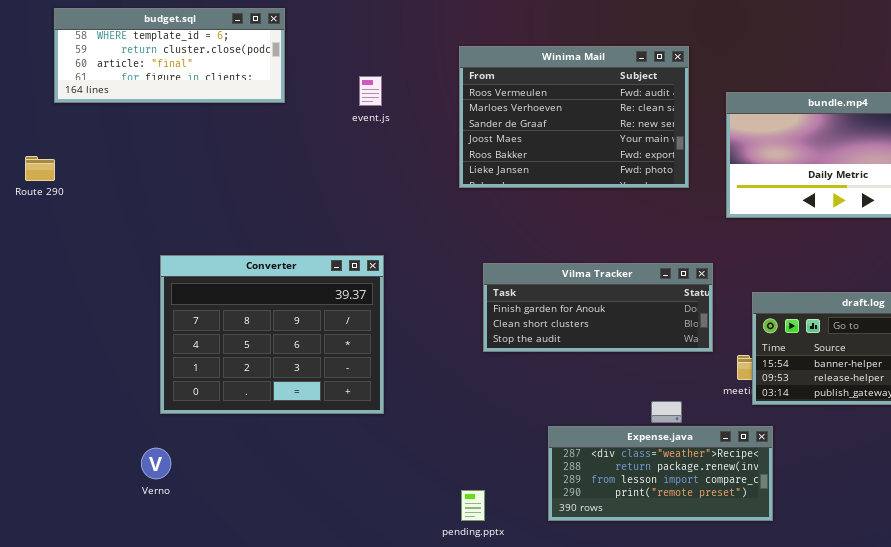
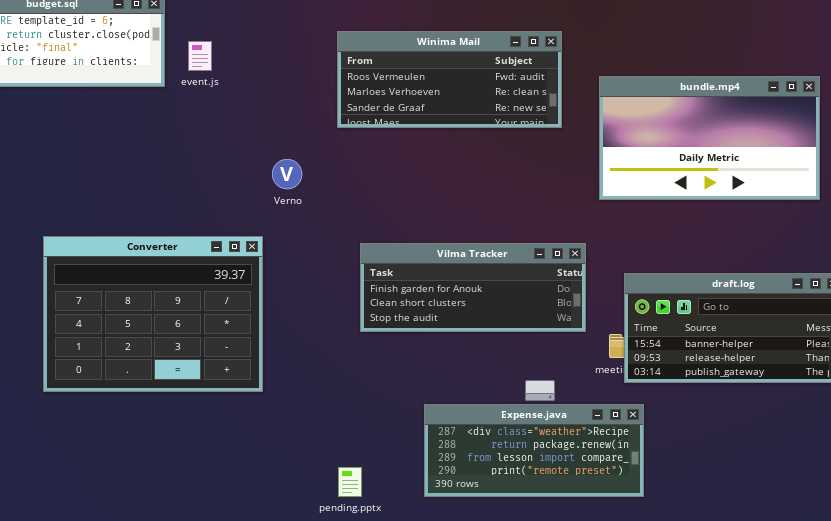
Winima Mail: [459,46,689,188] -> [337,31,562,128], resized
event.js: [359,76,382,106] -> [188,41,212,71], moved
Verno: [141,448,171,479] -> [272,159,302,189], moved

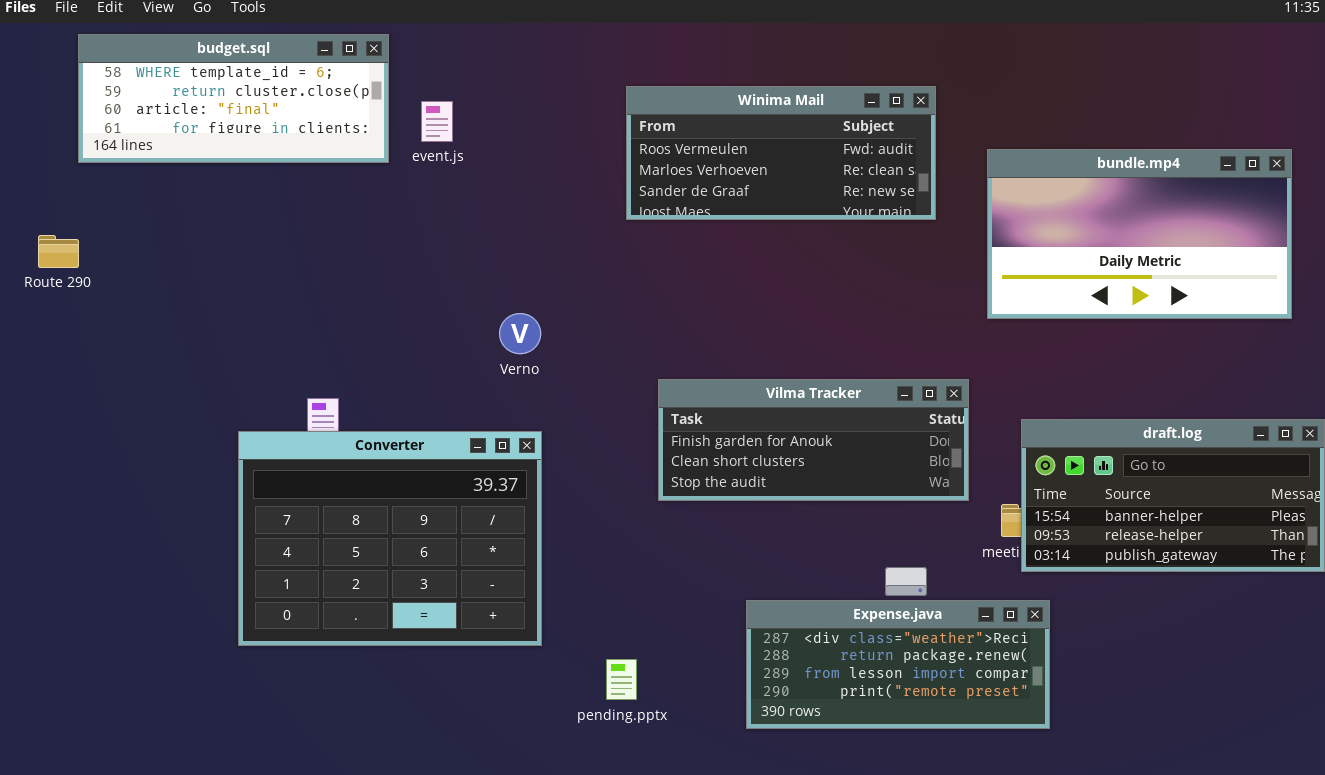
Verno: [272,159,302,189] -> [499,313,541,354], moved
Converter: [43,236,263,392] -> [238,431,542,646], moved
pending.pptx: [338,467,362,497] -> [606,659,637,700], moved

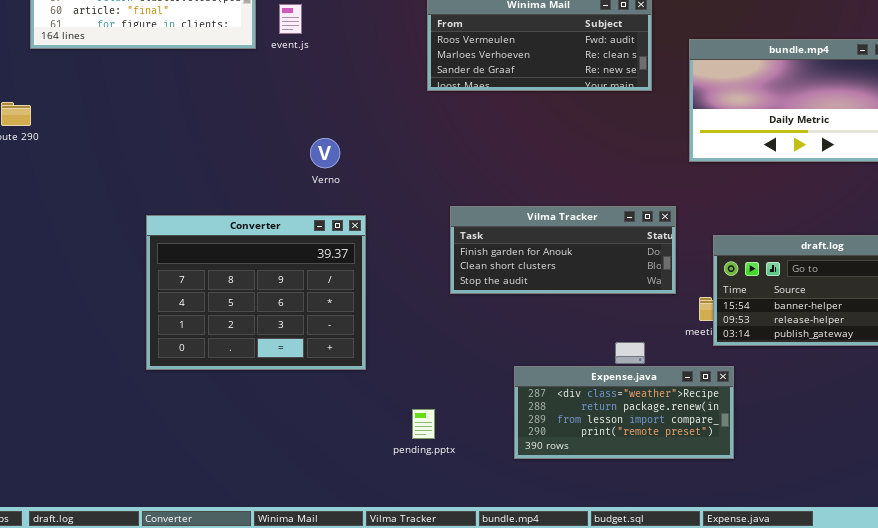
Verno: [499,313,541,354] -> [310,138,340,168], moved
Converter: [238,431,542,646] -> [146,215,366,370], moved

